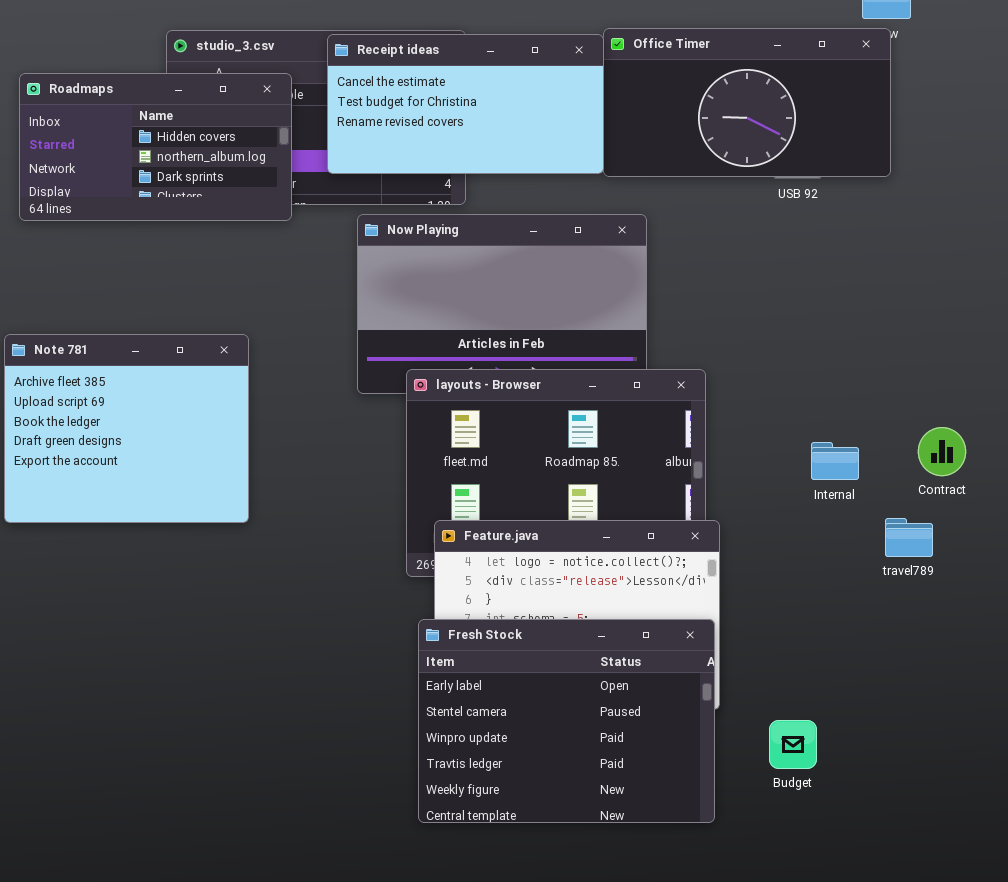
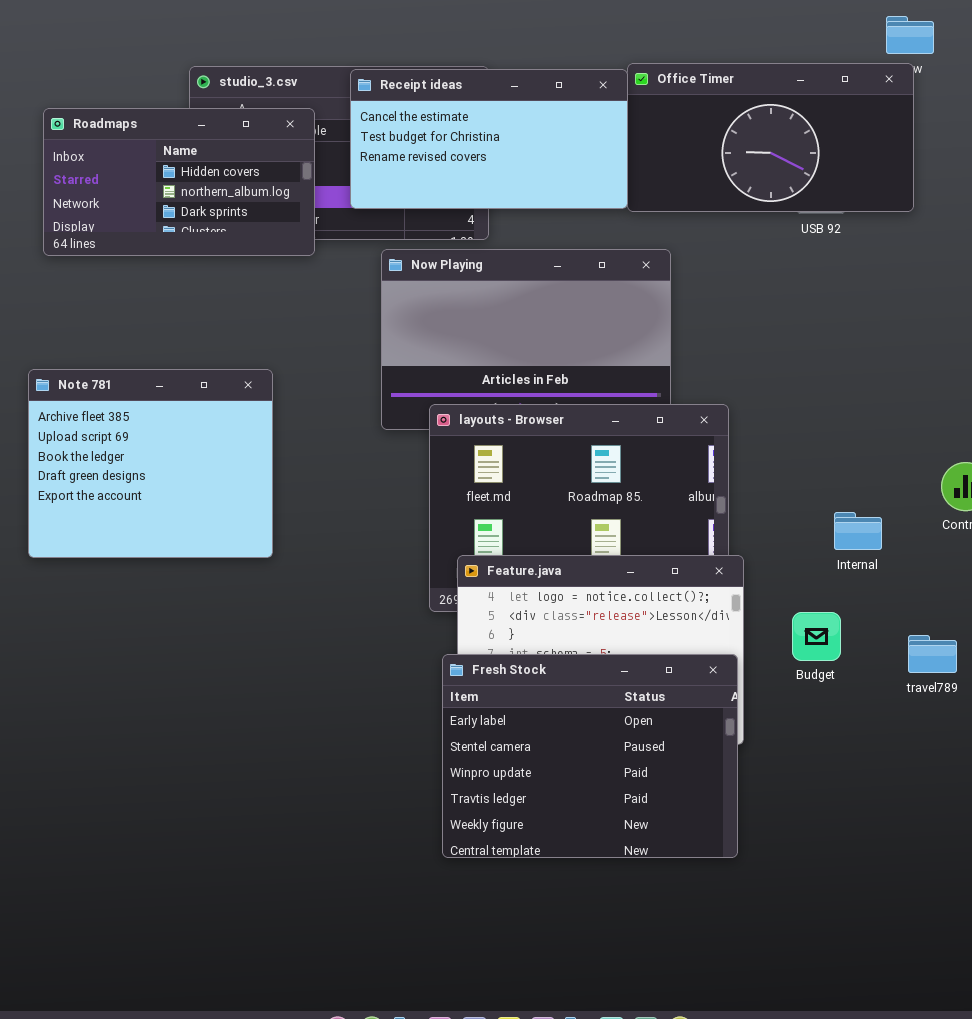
Internal: [811,442,859,480] -> [834,512,882,550], moved
travel789: [885,518,933,557] -> [908,635,957,673], moved
Budget: [769,720,817,769] -> [792,612,841,661], moved

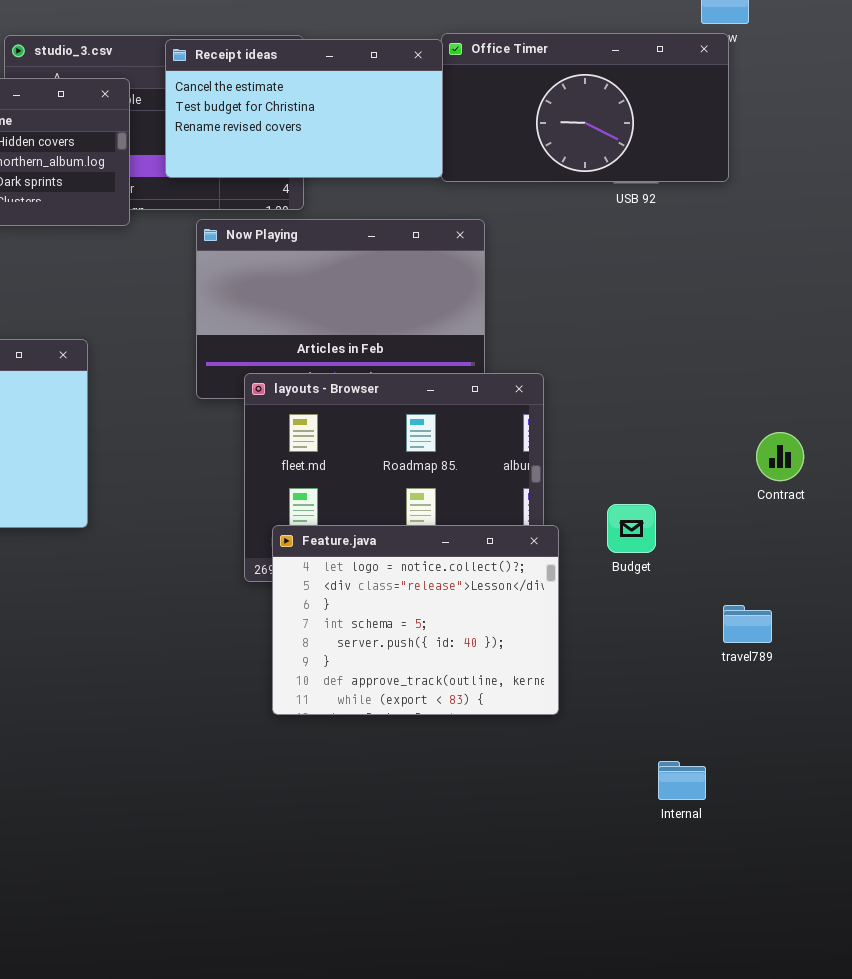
Internal: [834,512,882,550] -> [658,761,706,800], moved
Budget: [792,612,841,661] -> [607,504,656,553], moved
Fresh Stock: [442,654,738,858] -> none, closed

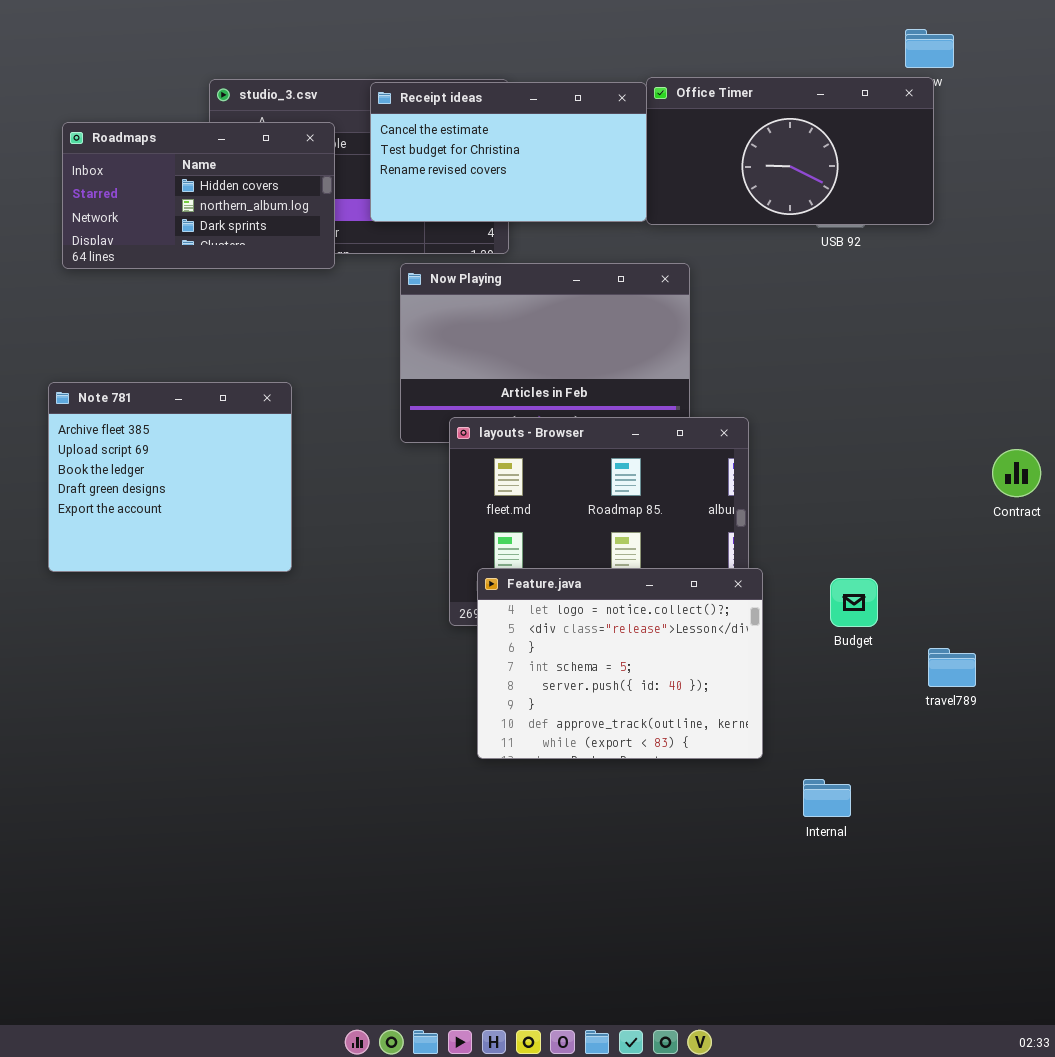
Contract: [756,432,804,481] -> [992,449,1041,497], moved
Budget: [607,504,656,553] -> [830,578,878,627], moved
Internal: [658,761,706,800] -> [803,779,851,817], moved

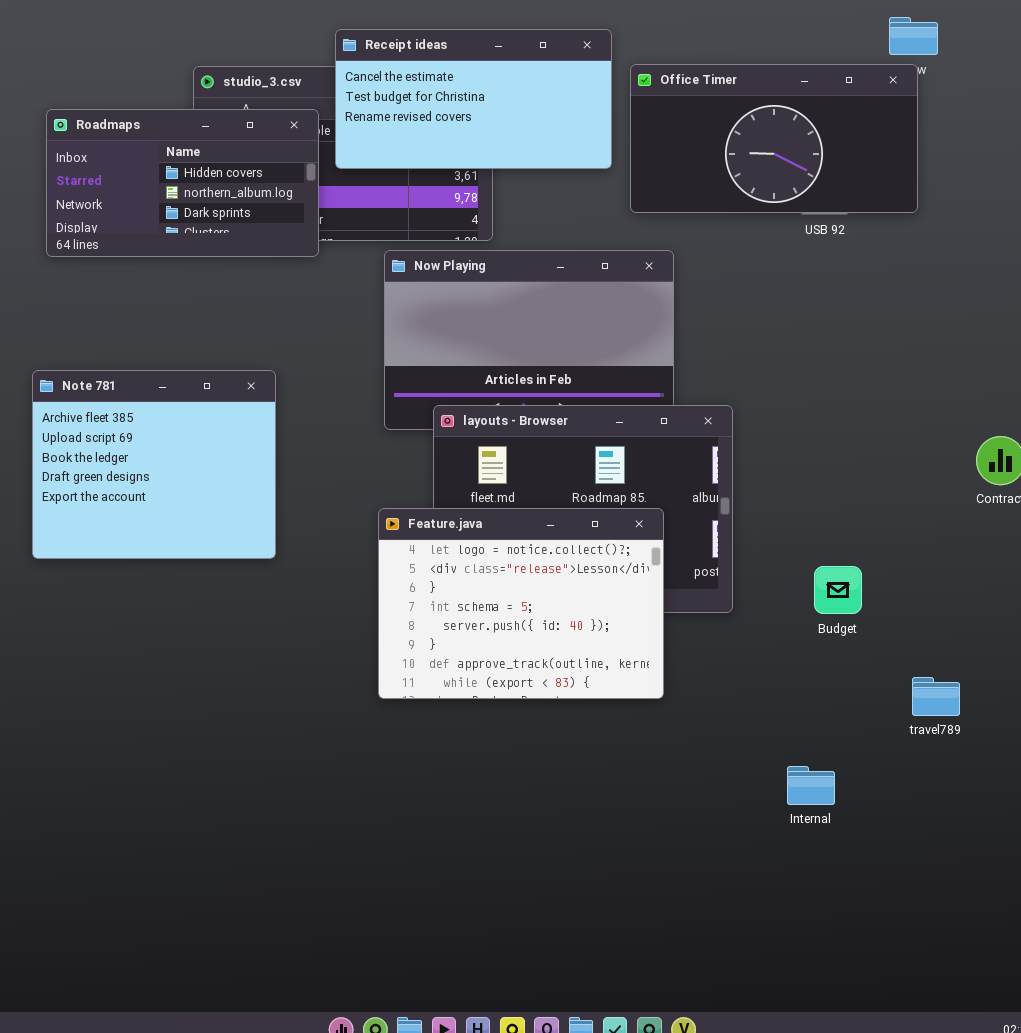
Receipt ideas: [370,82,647,222] -> [335,29,612,169], moved
Feature.java: [477,568,763,759] -> [378,508,664,699], moved
travel789: [928,648,976,687] -> [912,677,960,716], moved

